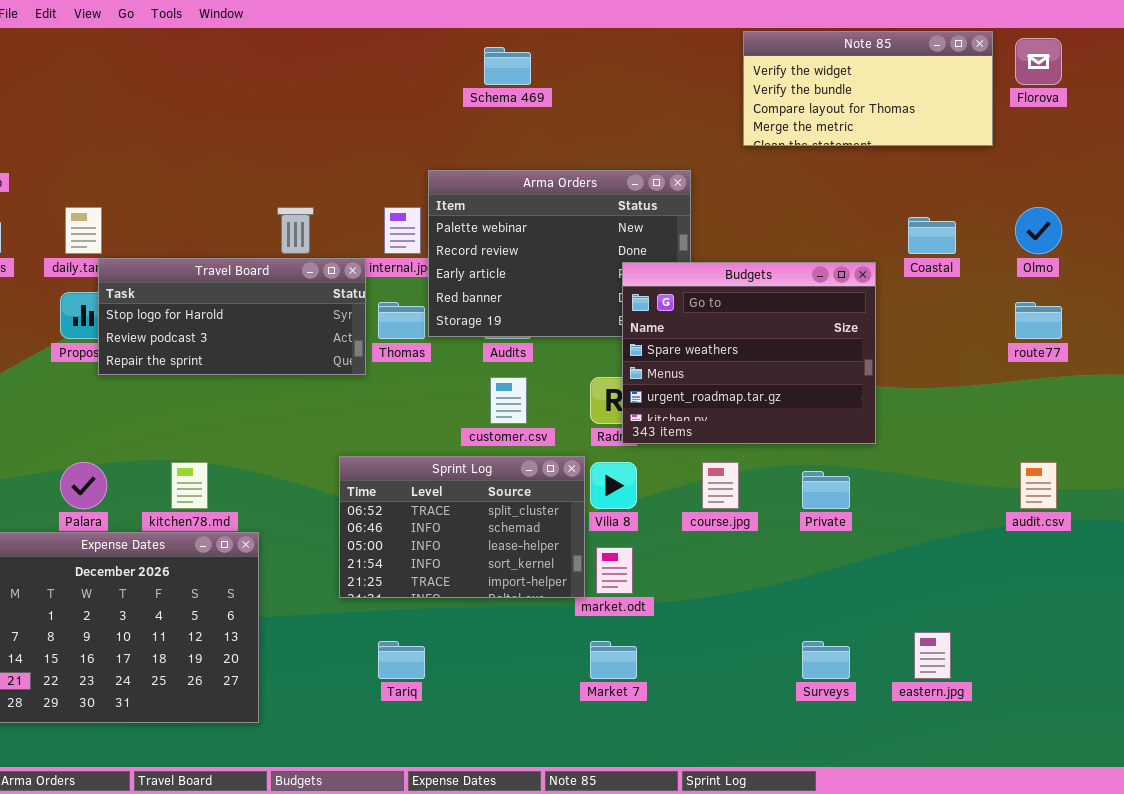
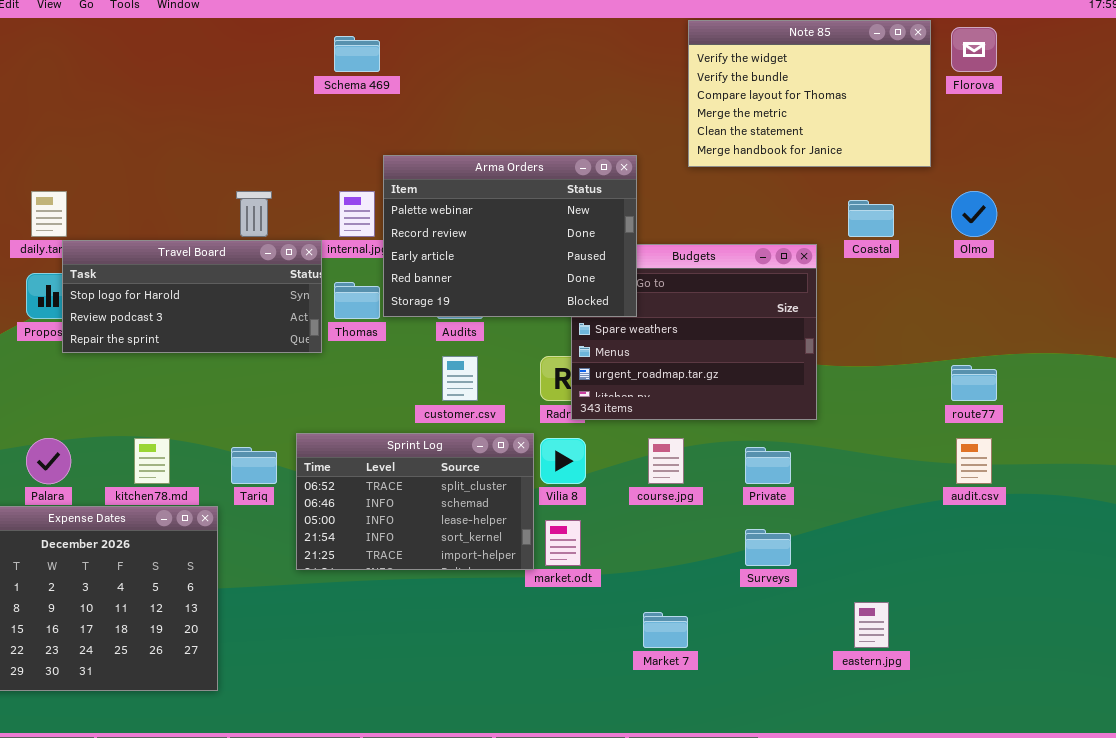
Note 85: [743,31,993,146] -> [688,20,931,167], resized
Schema 469: [484,47,531,85] -> [334,36,380,72], moved
Arma Orders: [428,170,691,337] -> [383,155,637,317], raised
route77: [1015,302,1062,339] -> [951,365,997,401], moved
Tariq: [378,641,425,679] -> [231,447,277,484], moved
Market 7: [590,641,637,679] -> [643,612,688,648], moved
Surveys: [802,641,850,679] -> [745,529,791,566], moved

